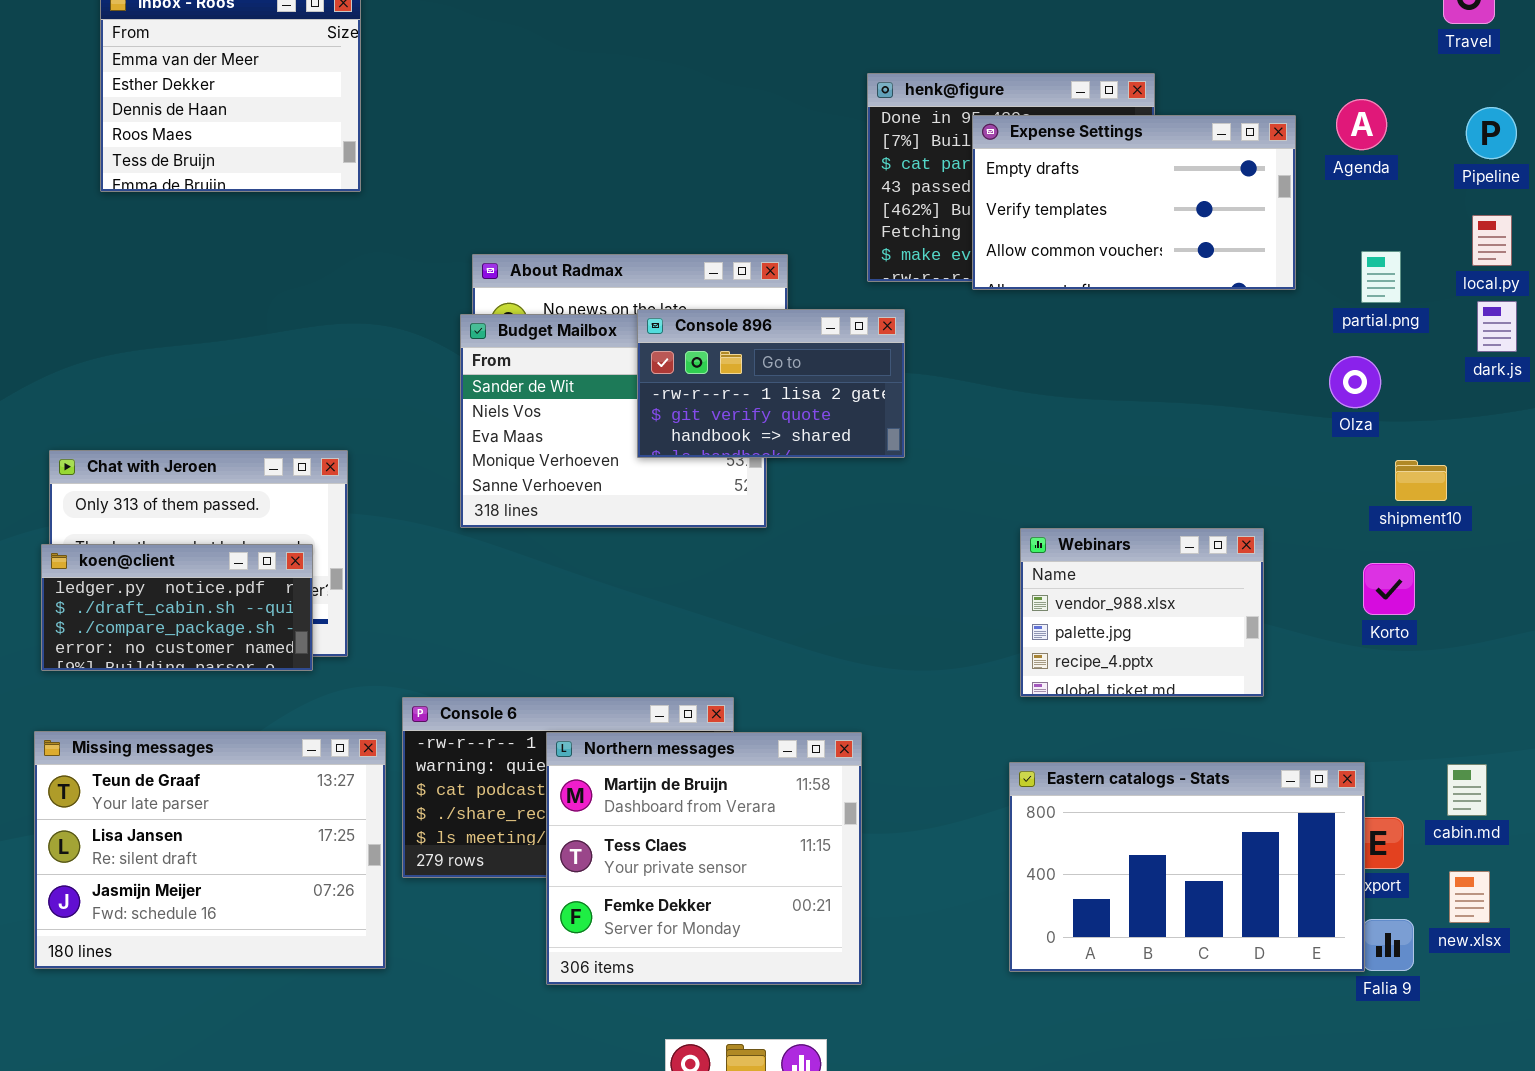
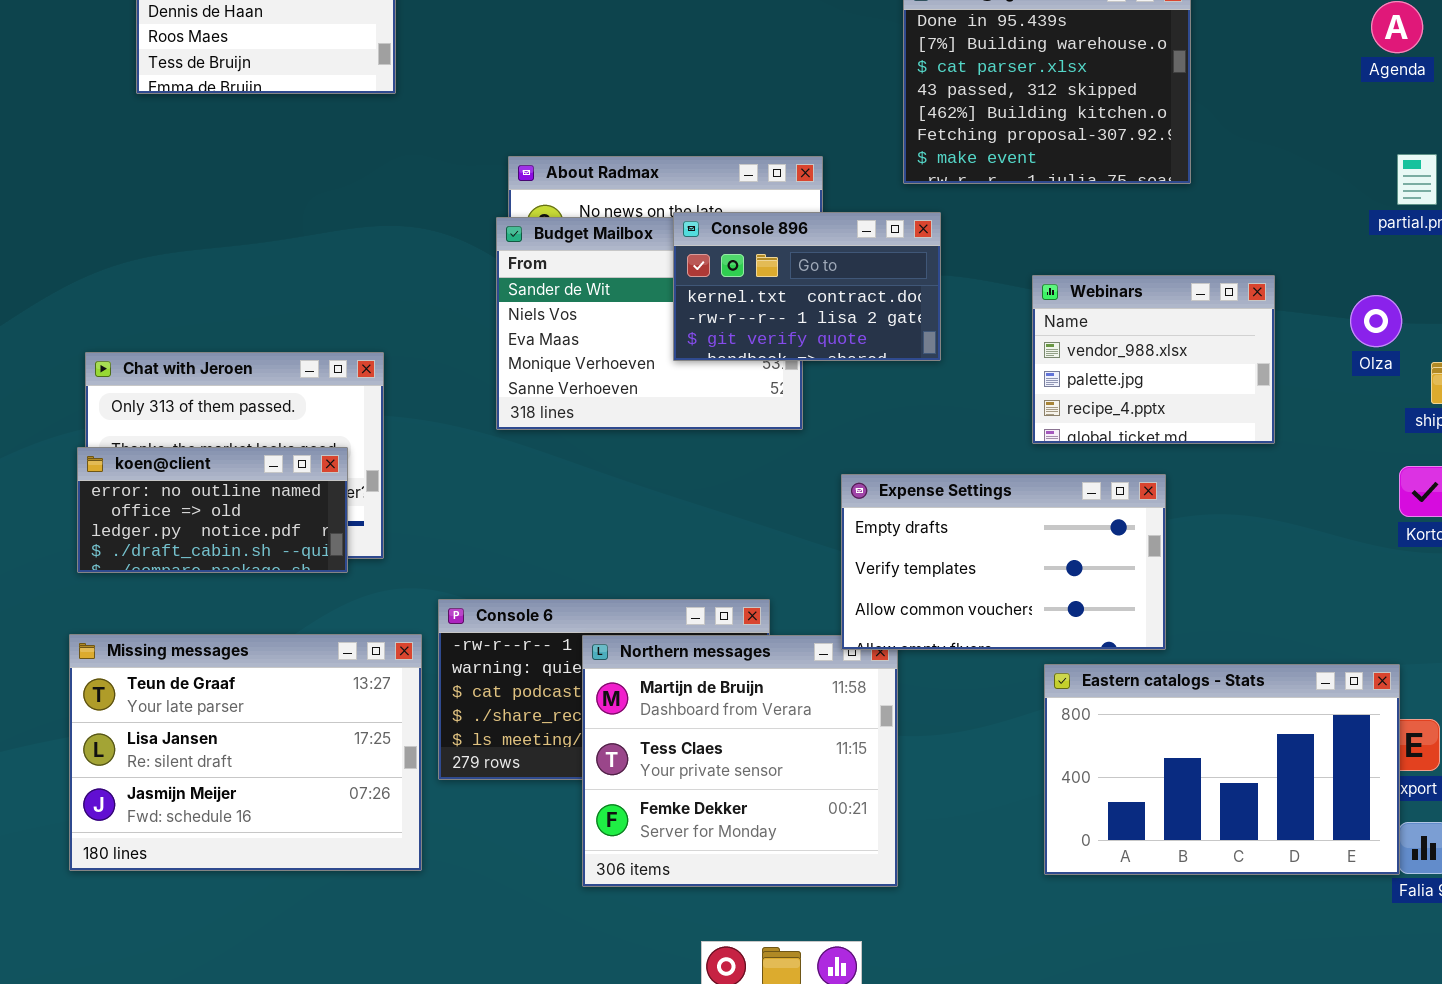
Expense Settings: [972,115,1296,290] -> [841,474,1166,650], moved
Console 896: [637,309,905,458] -> [673,212,941,361], scrolled up 1 row
Olza: [1329,356,1381,408] -> [1350,295,1402,347], moved
Webinars: [1020,528,1264,697] -> [1032,275,1275,444], moved
koen@client: [41,544,313,671] -> [77,447,348,573], scrolled up 2 rows

